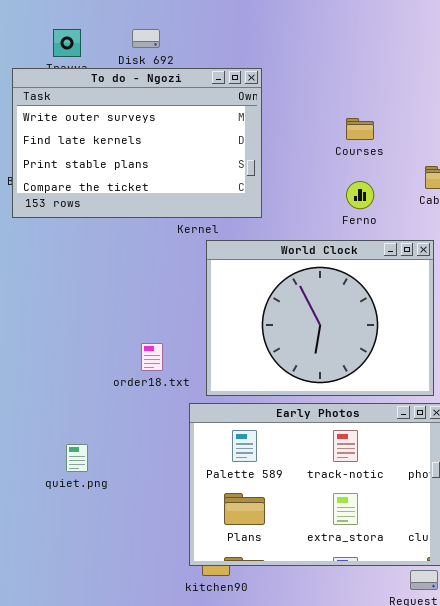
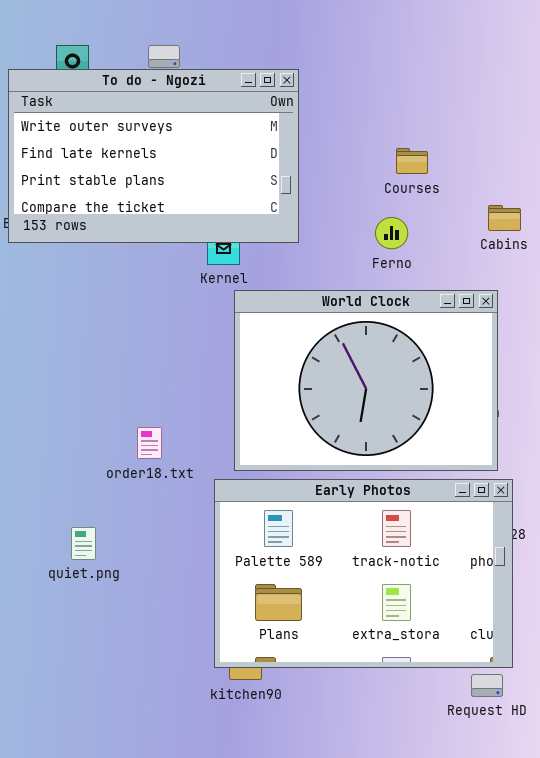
To do - Ngozi: [12,68,262,218] -> [8,69,299,243], moved
Ferno: [346,181,374,209] -> [375,217,408,249], moved
order18.txt: [141,343,163,371] -> [137,427,162,459], moved

